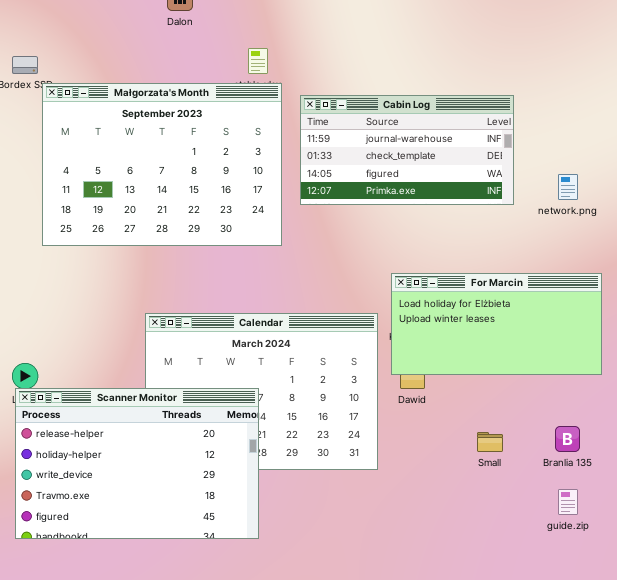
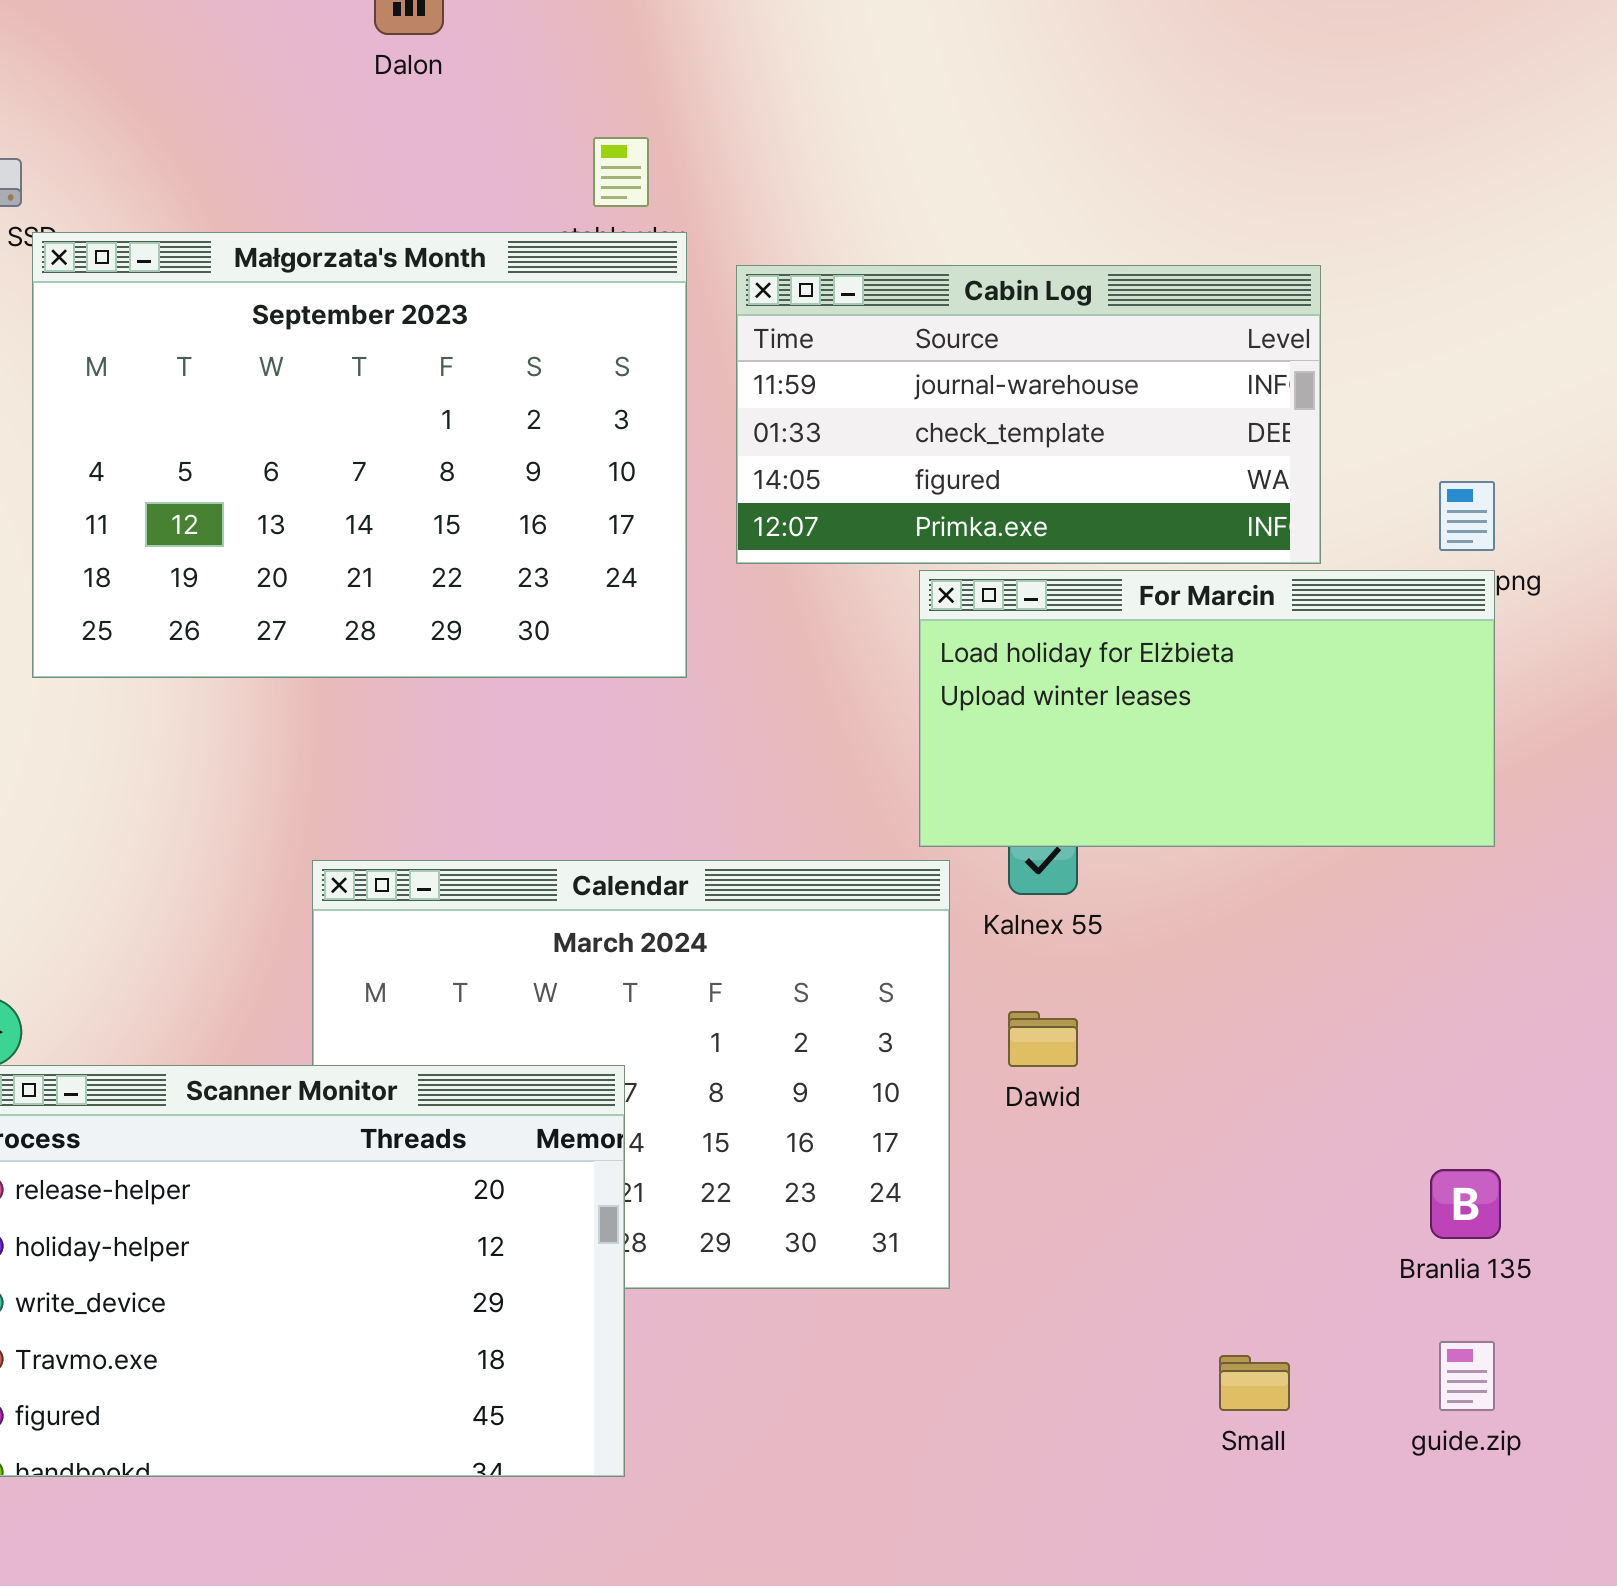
For Marcin: [391,273,602,375] -> [919,570,1495,847], moved
Small: [477,432,503,452] -> [1219,1355,1290,1411], moved

